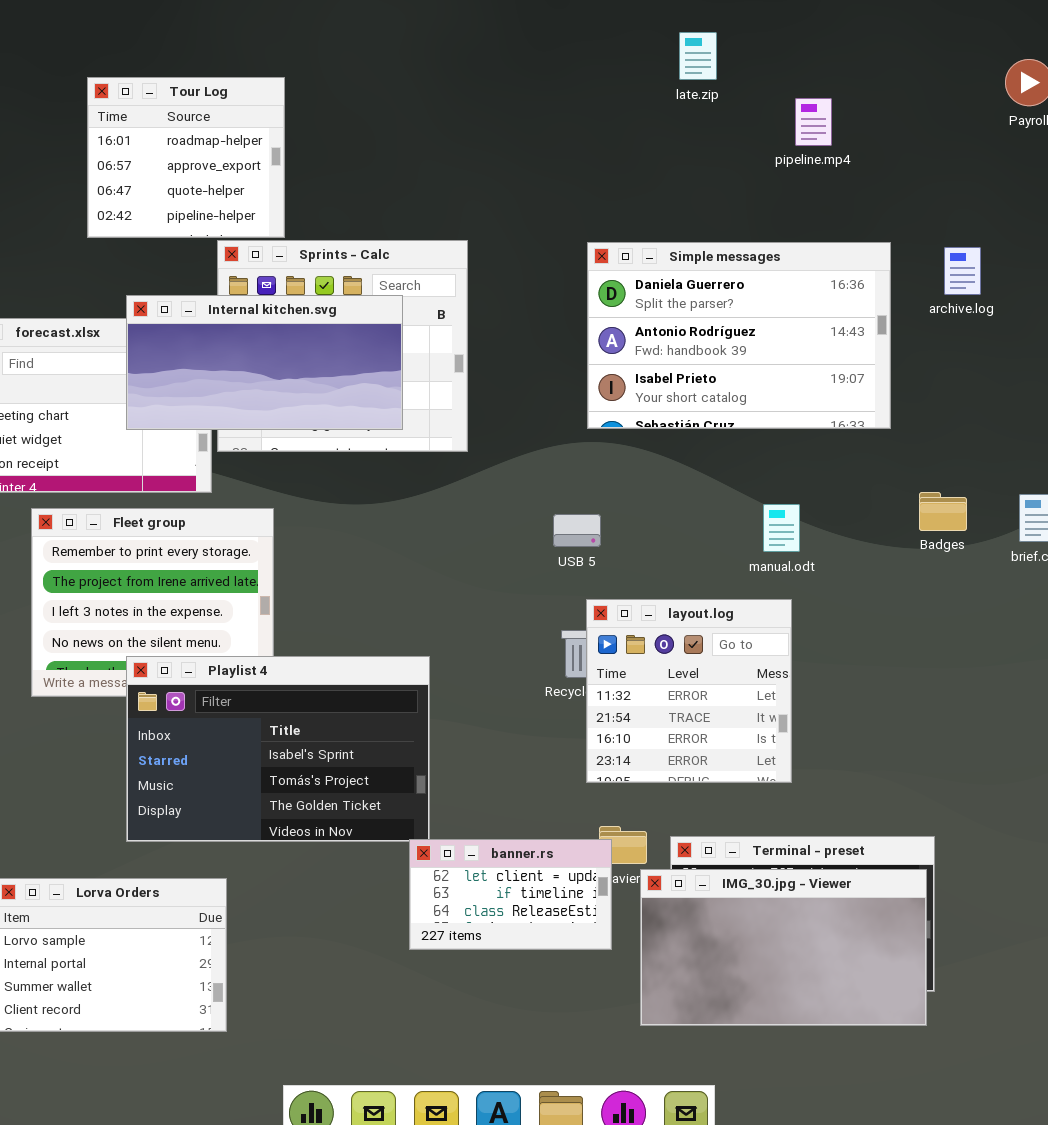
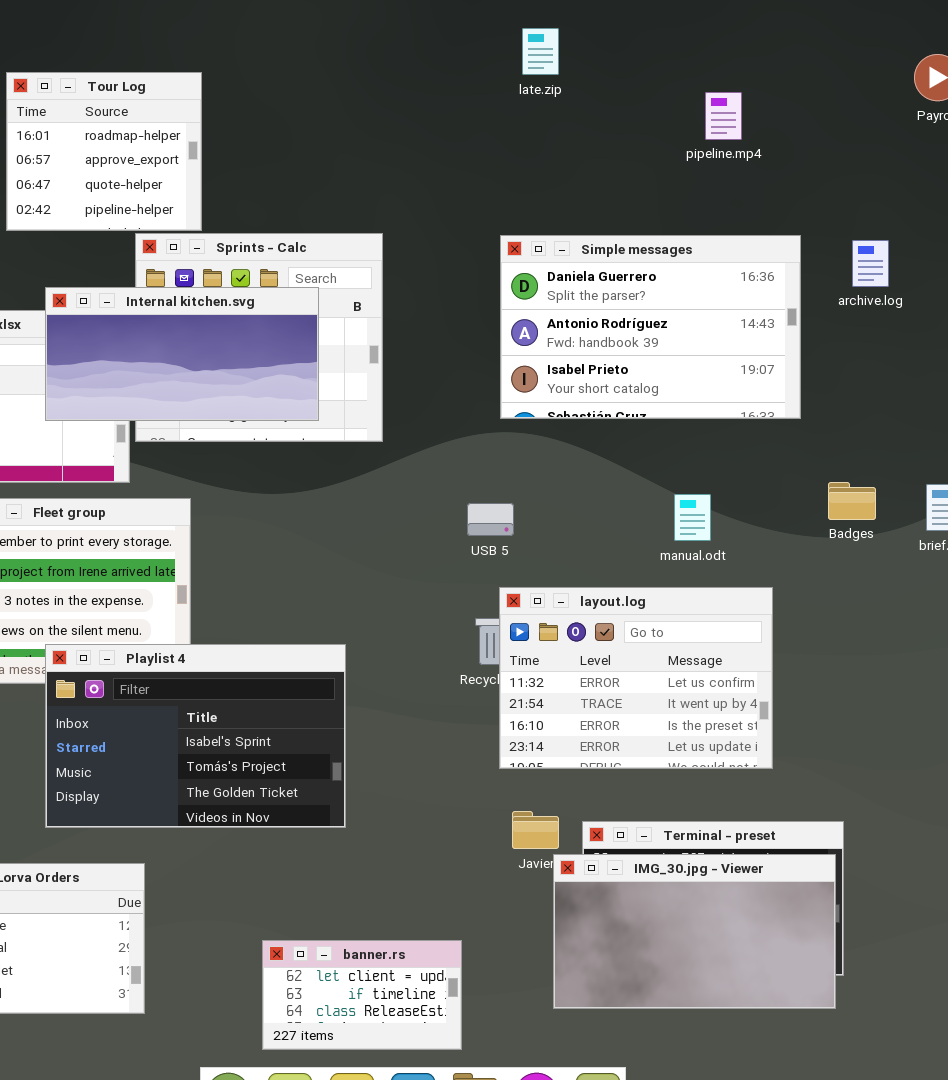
late.zip: [679,32,717,80] -> [522,28,559,75], moved
layout.log: [586,599,792,783] -> [499,587,773,769], resized
banner.rs: [409,839,612,950] -> [262,940,462,1050], moved

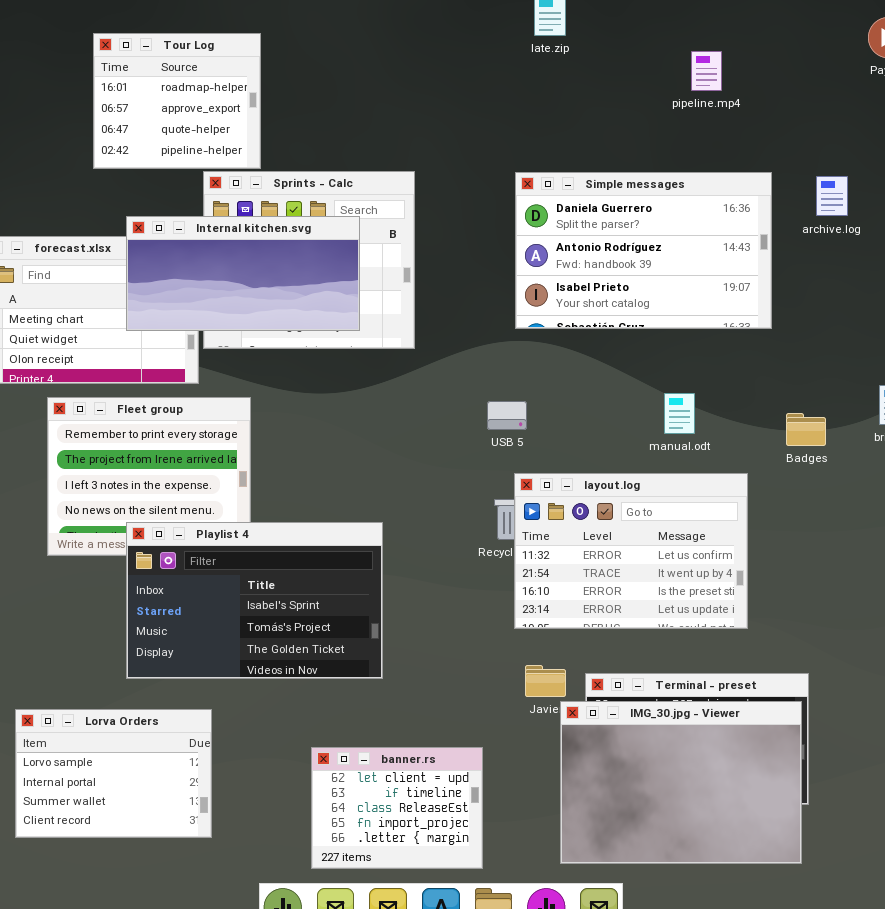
Badges: [828,482,876,520] -> [786,413,826,446], moved
IMG_30.jpg - Viewer: [553,854,836,1009] -> [560,701,802,864], resized
banner.rs: [262,940,462,1050] -> [311,747,483,869], resized

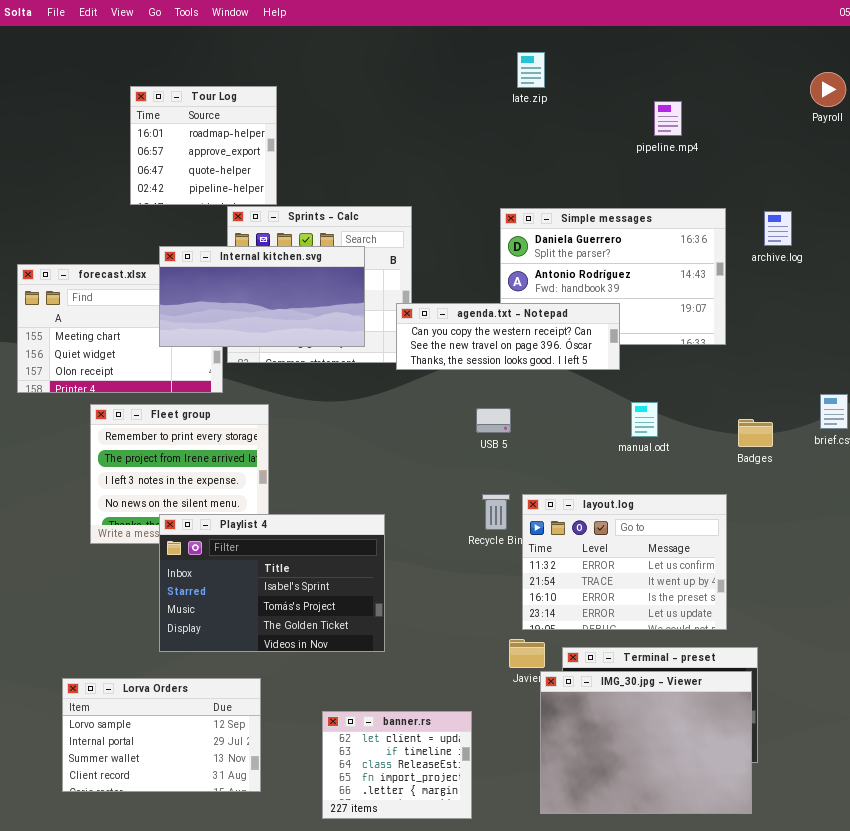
agenda.txt - Notepad: none -> [396,303,620,370], opened
layout.log: [514,473,748,629] -> [522,494,727,630], moved
Lorva Orders: [15,709,212,838] -> [62,678,261,792], resized

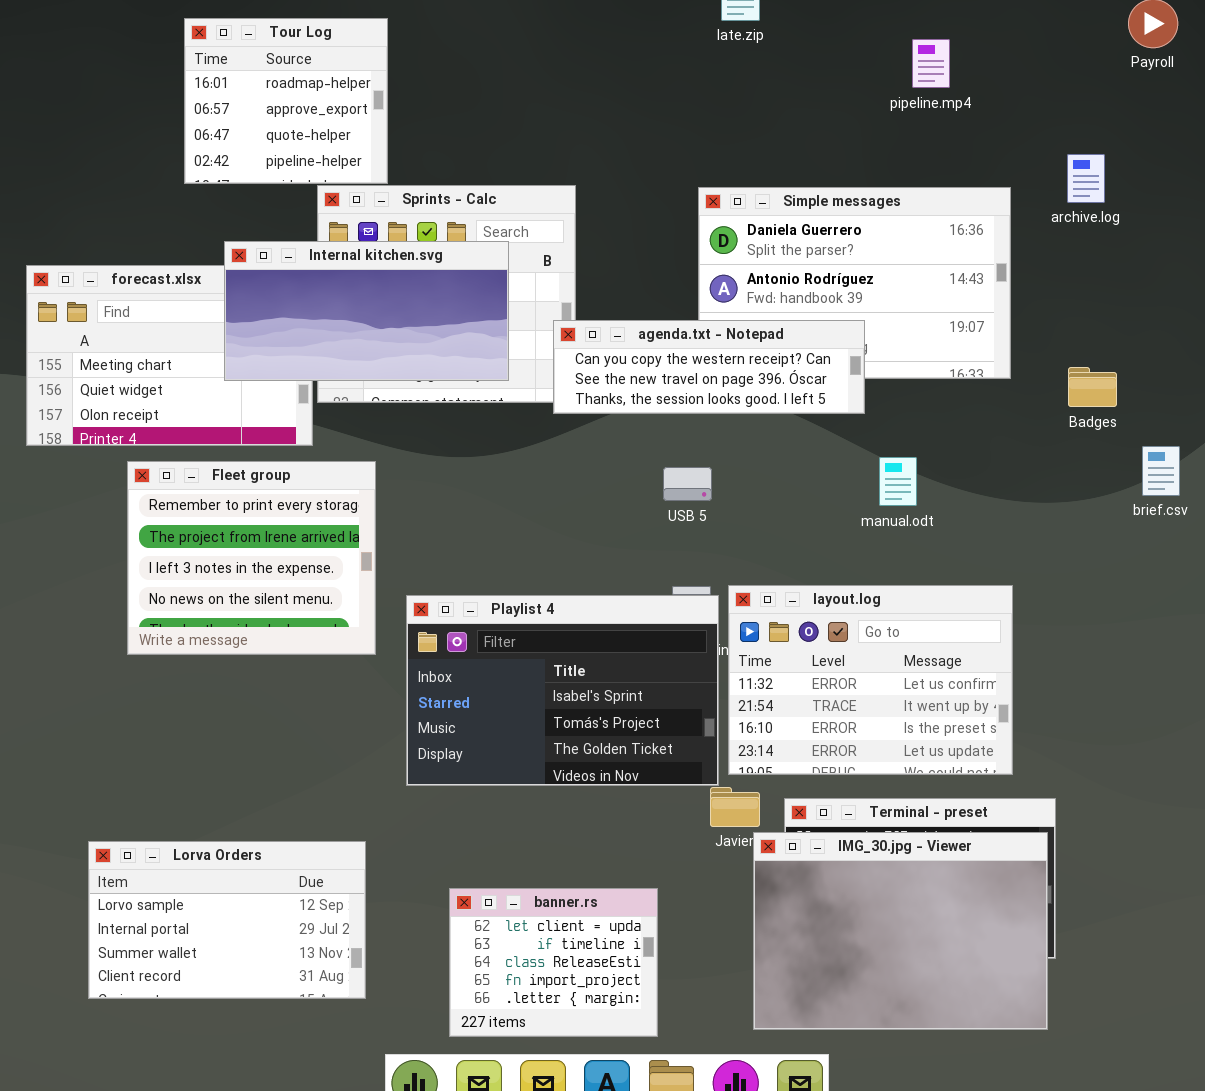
archive.log: [764,211,792,246] -> [1067,154,1105,203], moved
Badges: [738,419,773,447] -> [1068,367,1117,407], moved
Playlist 4: [159,514,385,652] -> [406,595,719,786], moved

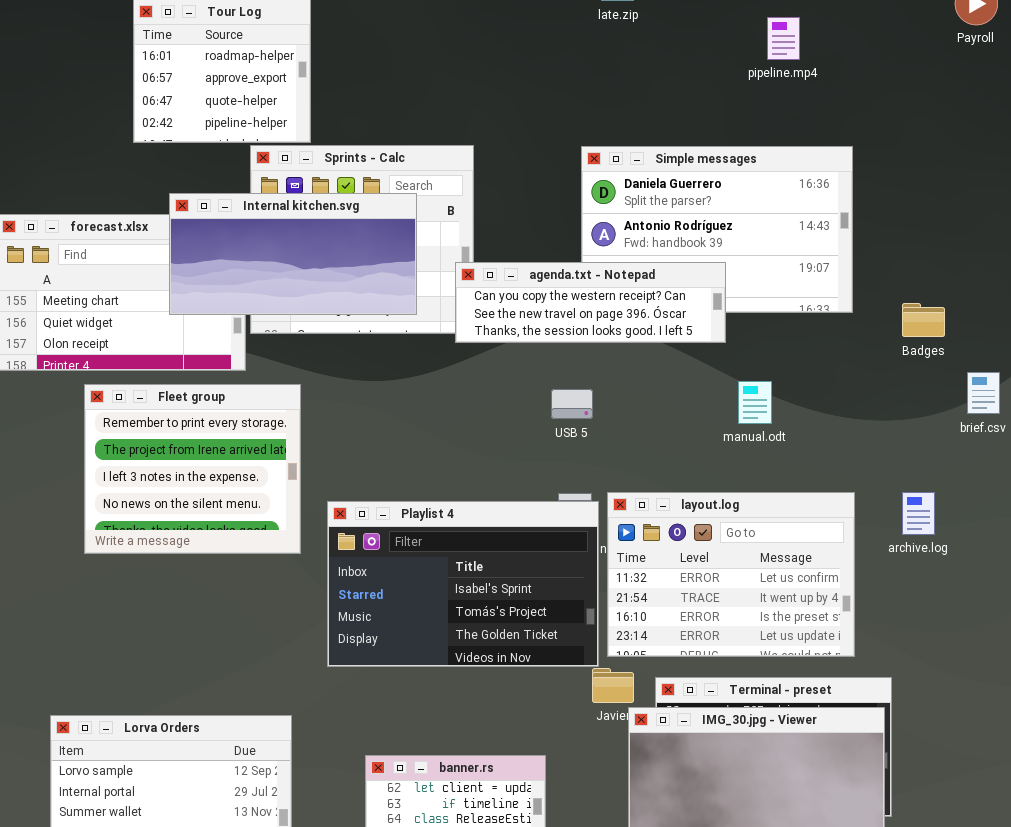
archive.log: [1067,154,1105,203] -> [902,492,935,535], moved

